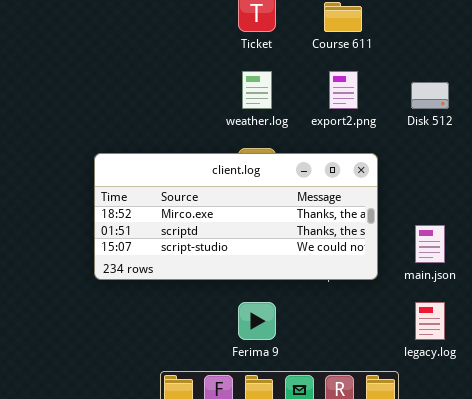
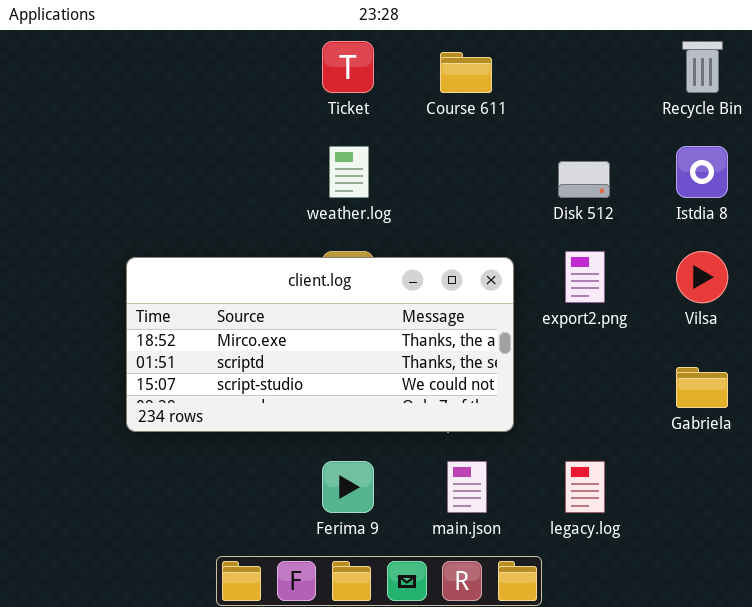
export2.png: [329,71,358,109] -> [565,251,605,303], moved
main.json: [415,225,445,263] -> [447,461,487,513], moved

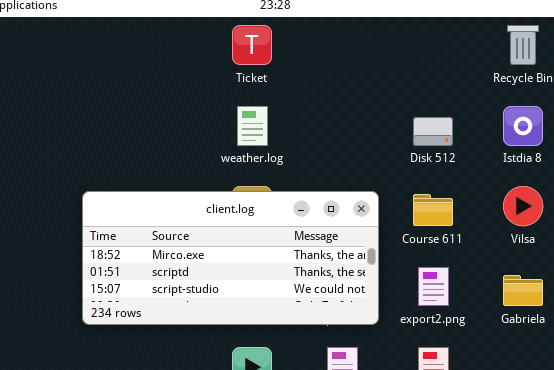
Course 611: [440,52,492,93] -> [413,194,453,226], moved
export2.png: [565,251,605,303] -> [418,267,449,306], moved

